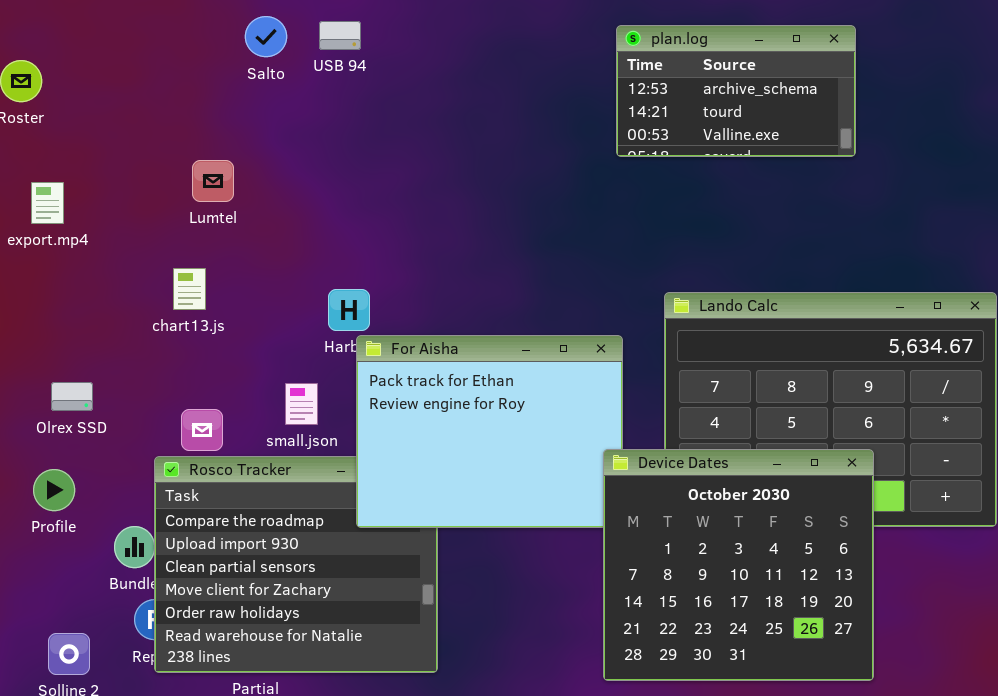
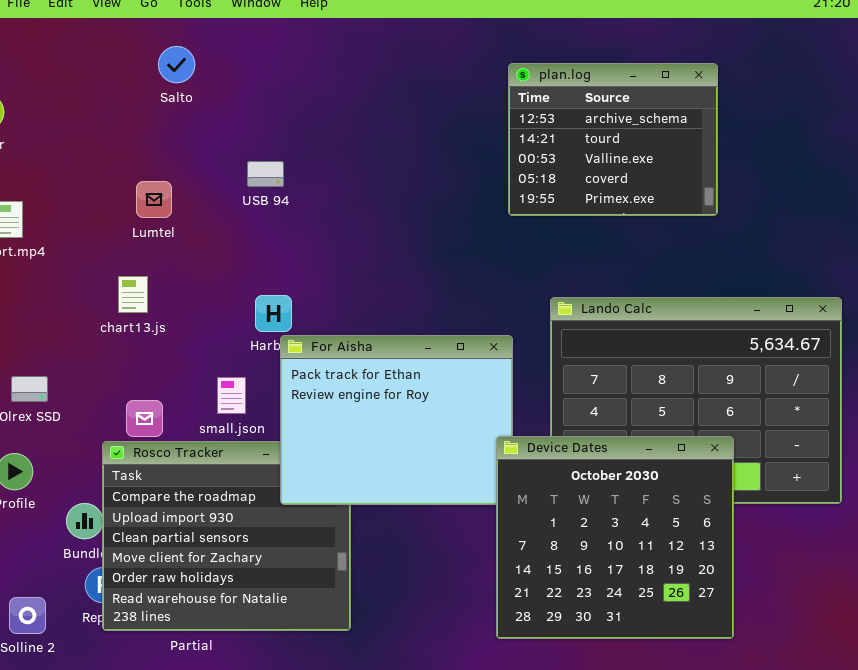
Salto: [245,16,287,57] -> [158,46,195,83], moved
USB 94: [319,21,361,50] -> [247,161,284,187], moved
plan.log: [616,25,856,157] -> [508,63,718,216], resized

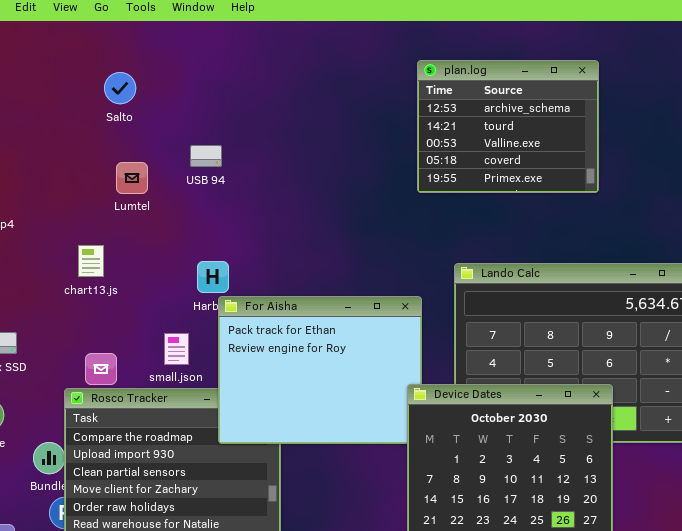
Salto: [158,46,195,83] -> [104,72,136,104], moved
Lumtel: [136,181,172,218] -> [116,162,148,194], moved

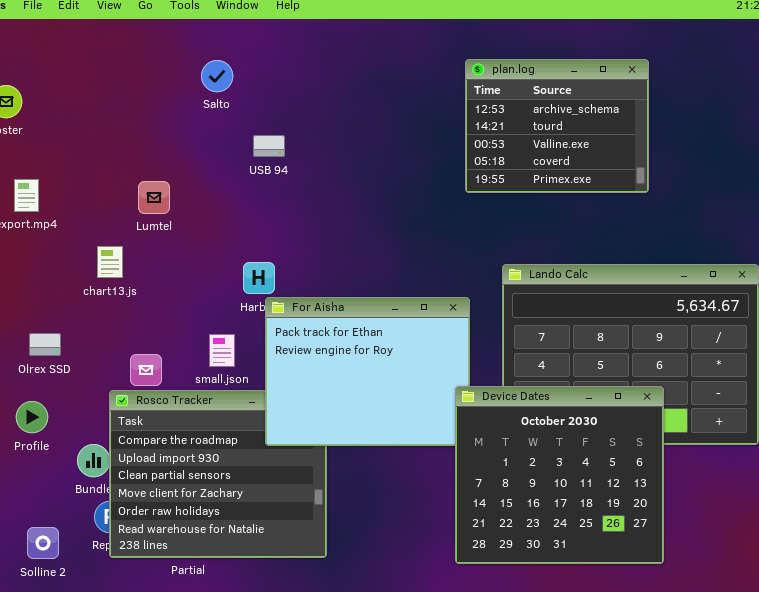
Salto: [104,72,136,104] -> [201,60,233,92], moved
USB 94: [190,145,222,167] -> [253,135,285,157], moved
Lumtel: [116,162,148,194] -> [138,181,170,214], moved
chart13.js: [78,245,104,277] -> [97,246,123,278], moved

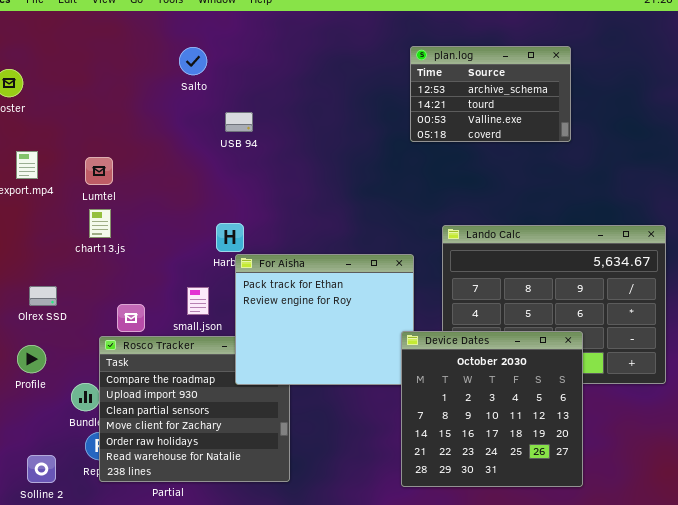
plan.log: [465,59,649,193] -> [410,46,571,142], resized
Lumtel: [138,181,170,214] -> [85,157,113,185], moved

